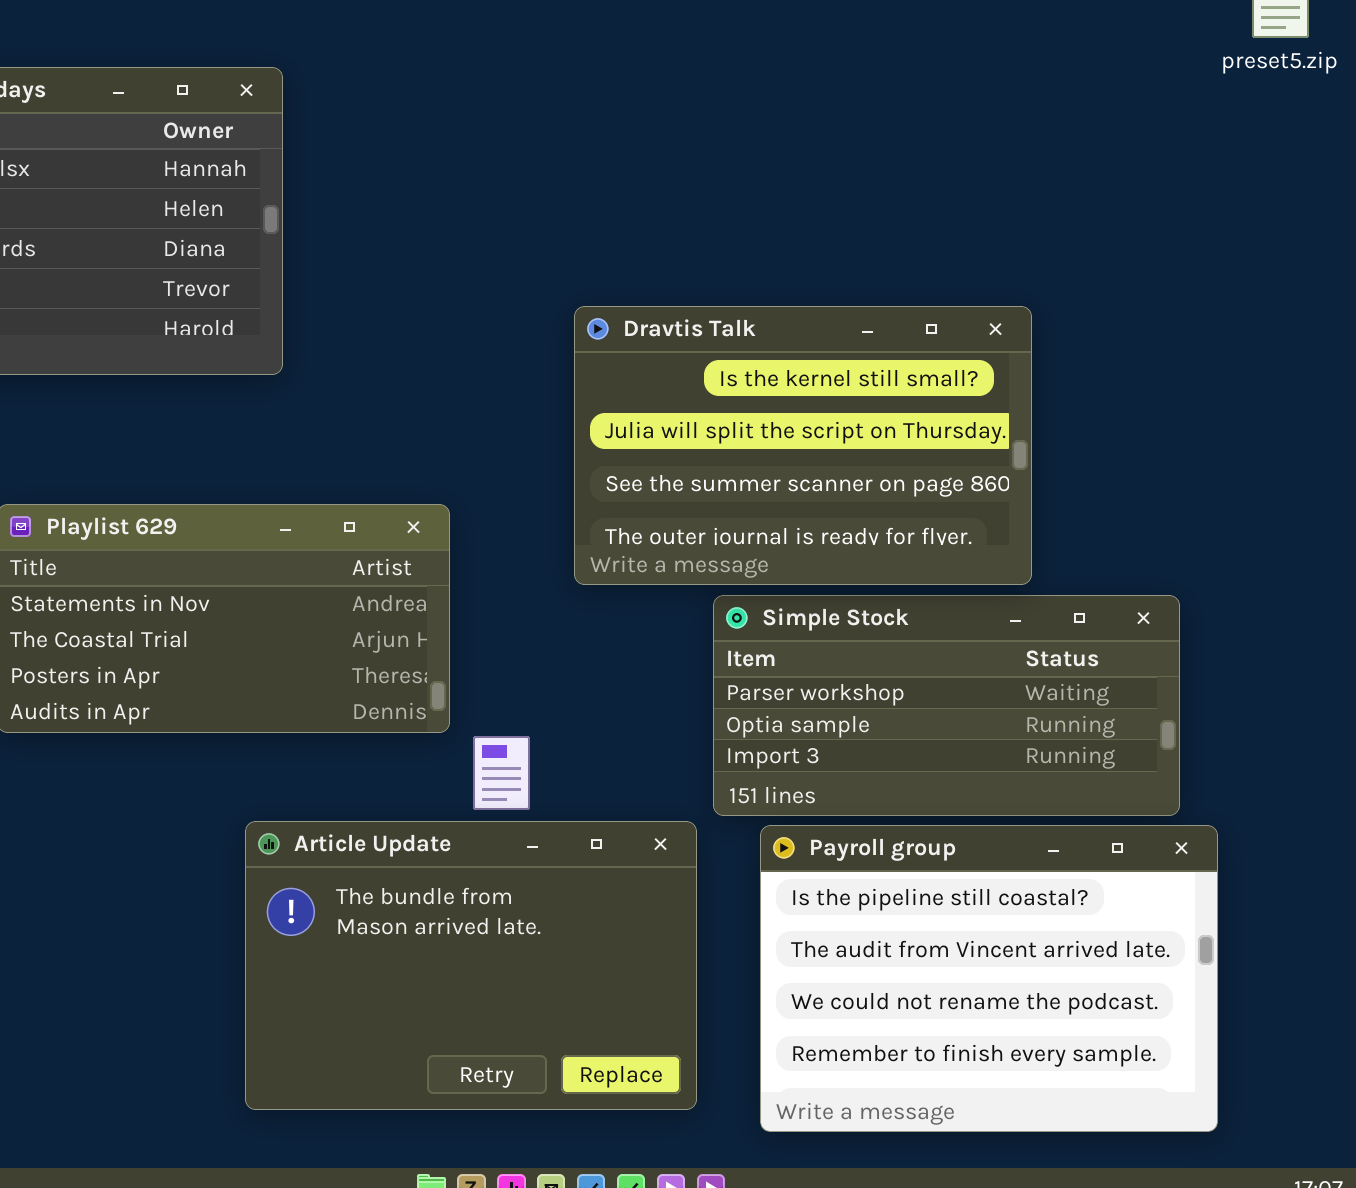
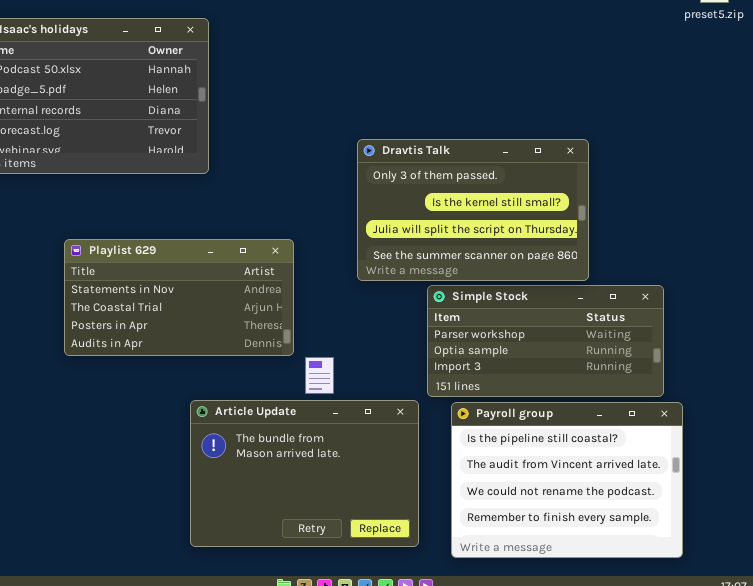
Dravtis Talk: [574,306,1032,585] -> [357,139,589,281], scrolled up 1 row

